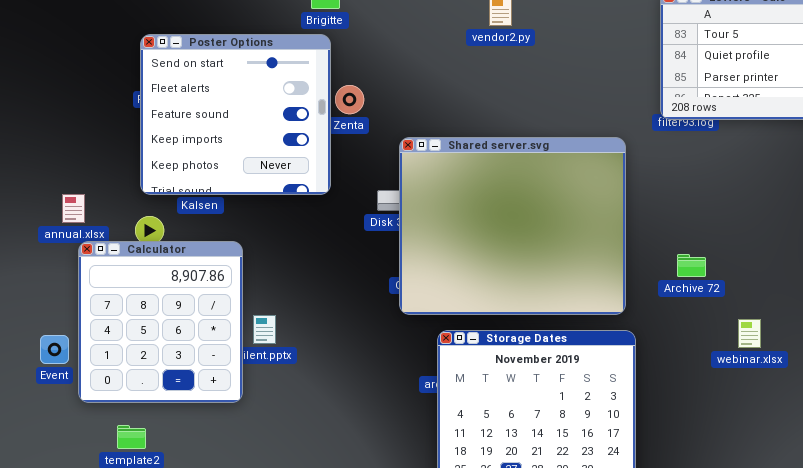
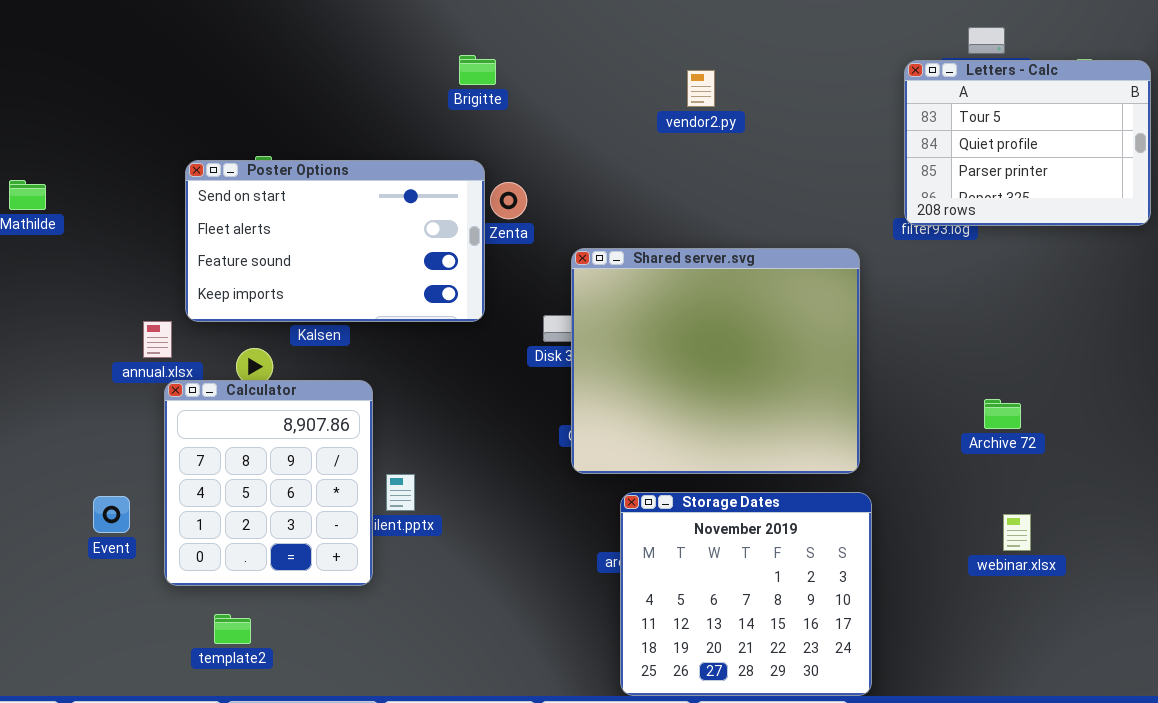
Poster Options: [140,34,331,195] -> [185,160,485,322], resized
Archive 72: [677,254,706,277] -> [984,399,1021,429], moved
webinar.xlsx: [738,319,761,348] -> [1003,514,1031,551], moved
Event: [40,335,69,364] -> [93,496,130,533], moved

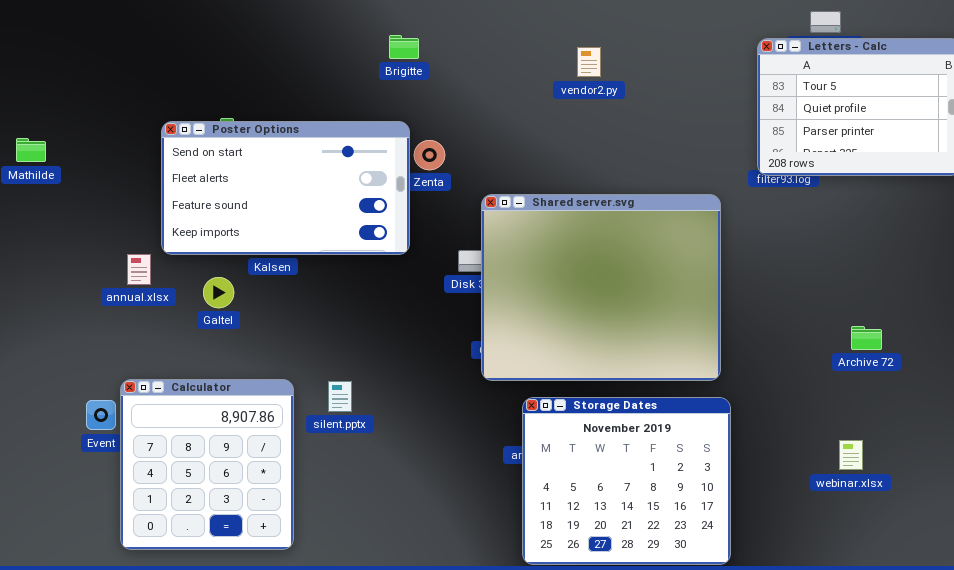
Calculator: [164,380,373,586] -> [120,379,294,550], moved
Archive 72: [984,399,1021,429] -> [851,326,882,350], moved
webinar.xlsx: [1003,514,1031,551] -> [839,440,863,470], moved

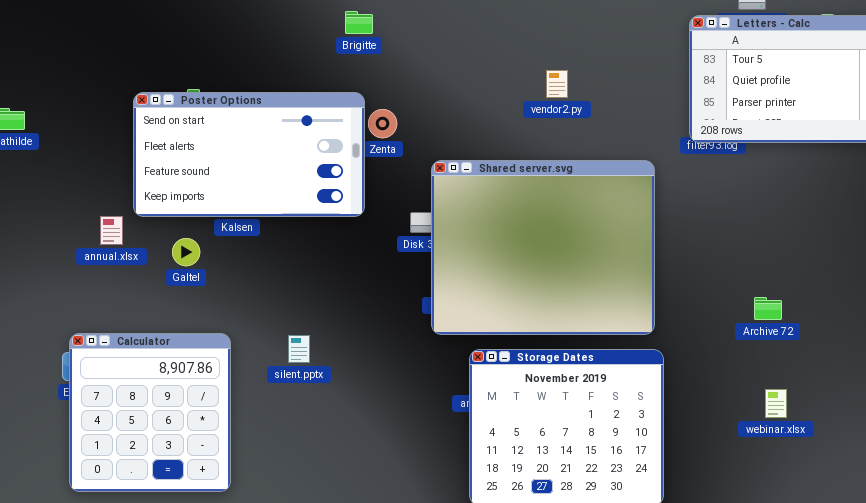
vendor2.py: [577,47,601,77] -> [546,70,568,98], moved
Archive 72: [851,326,882,350] -> [754,297,782,320], moved
Calculator: [120,379,294,550] -> [69,333,231,492], moved

